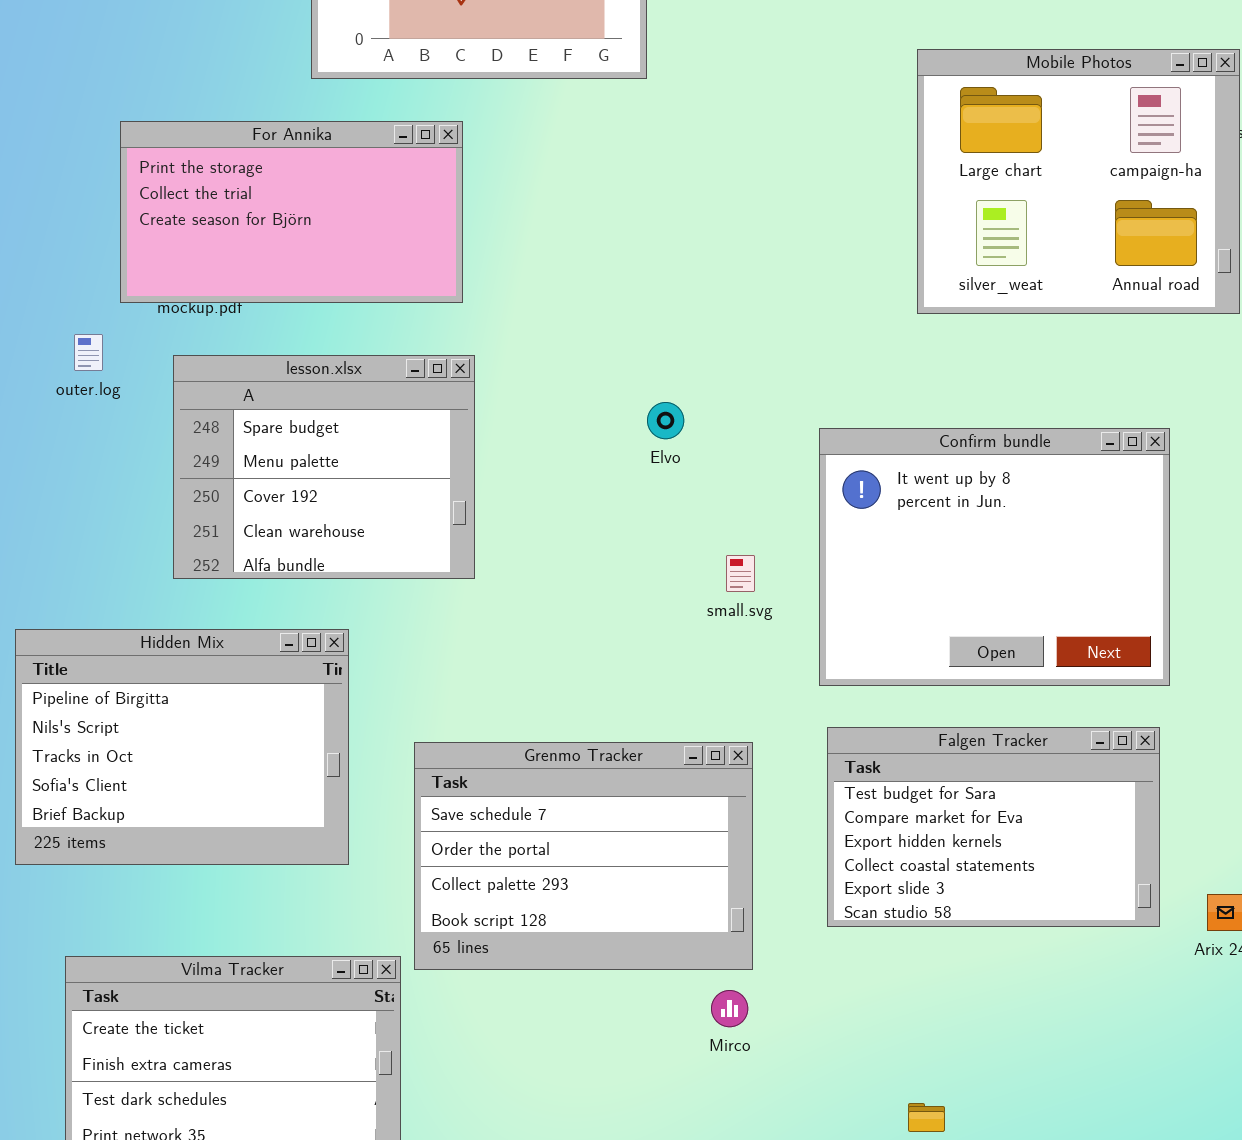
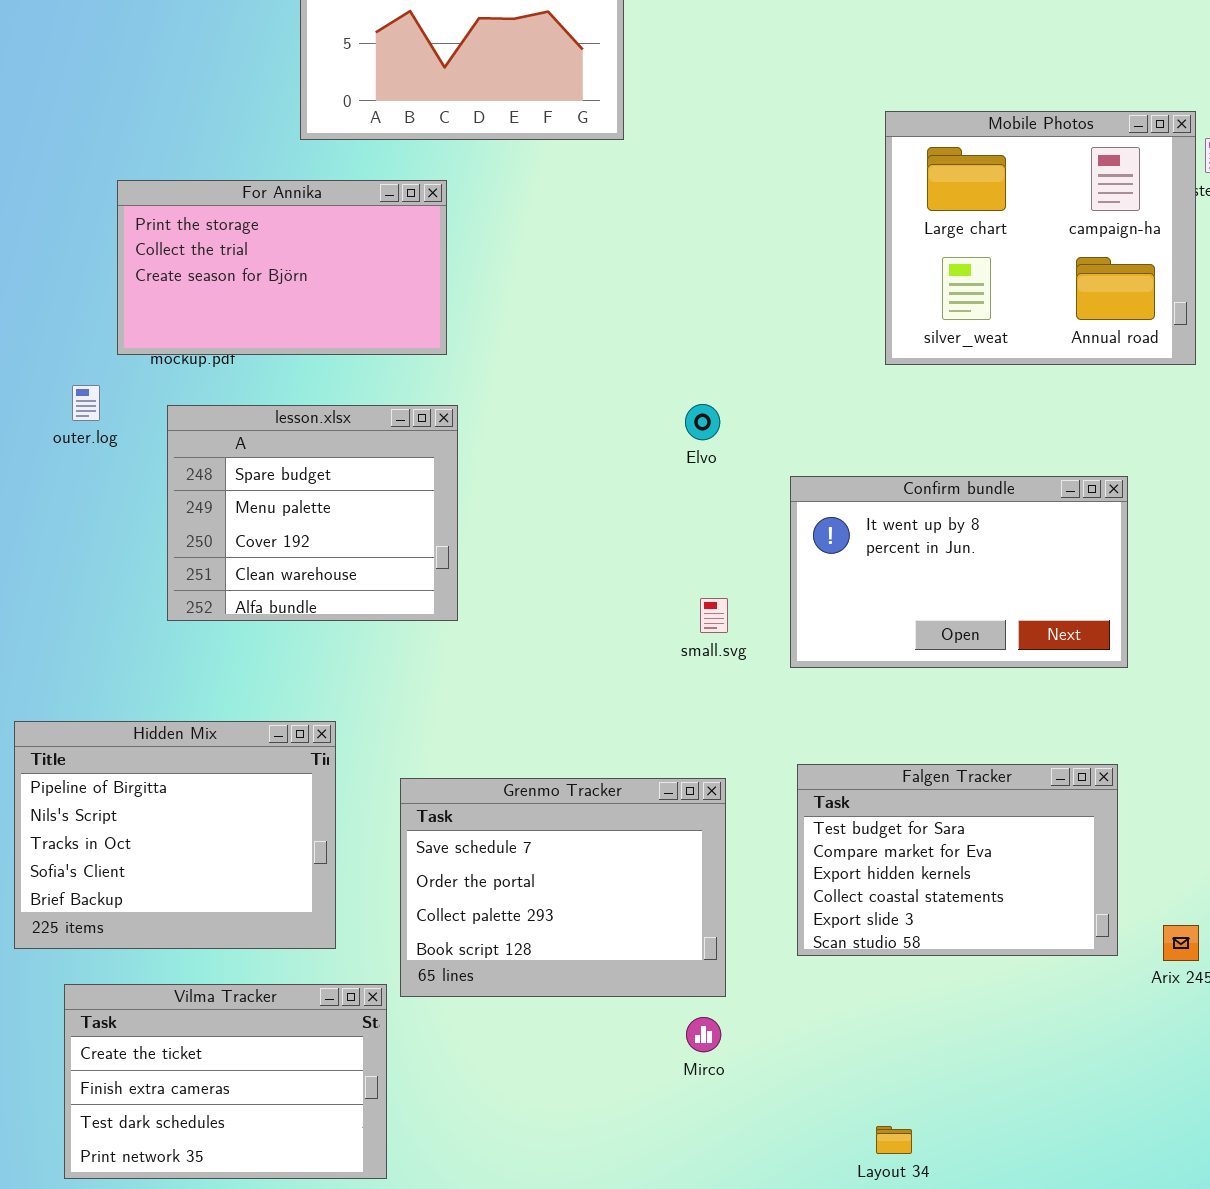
Elvo: [647,402,684,439] -> [685,404,720,440], moved
Confirm bundle: [819,428,1170,686] -> [790,476,1128,668], resized
Hidden Mix: [15,629,349,865] -> [14,721,336,949], moved

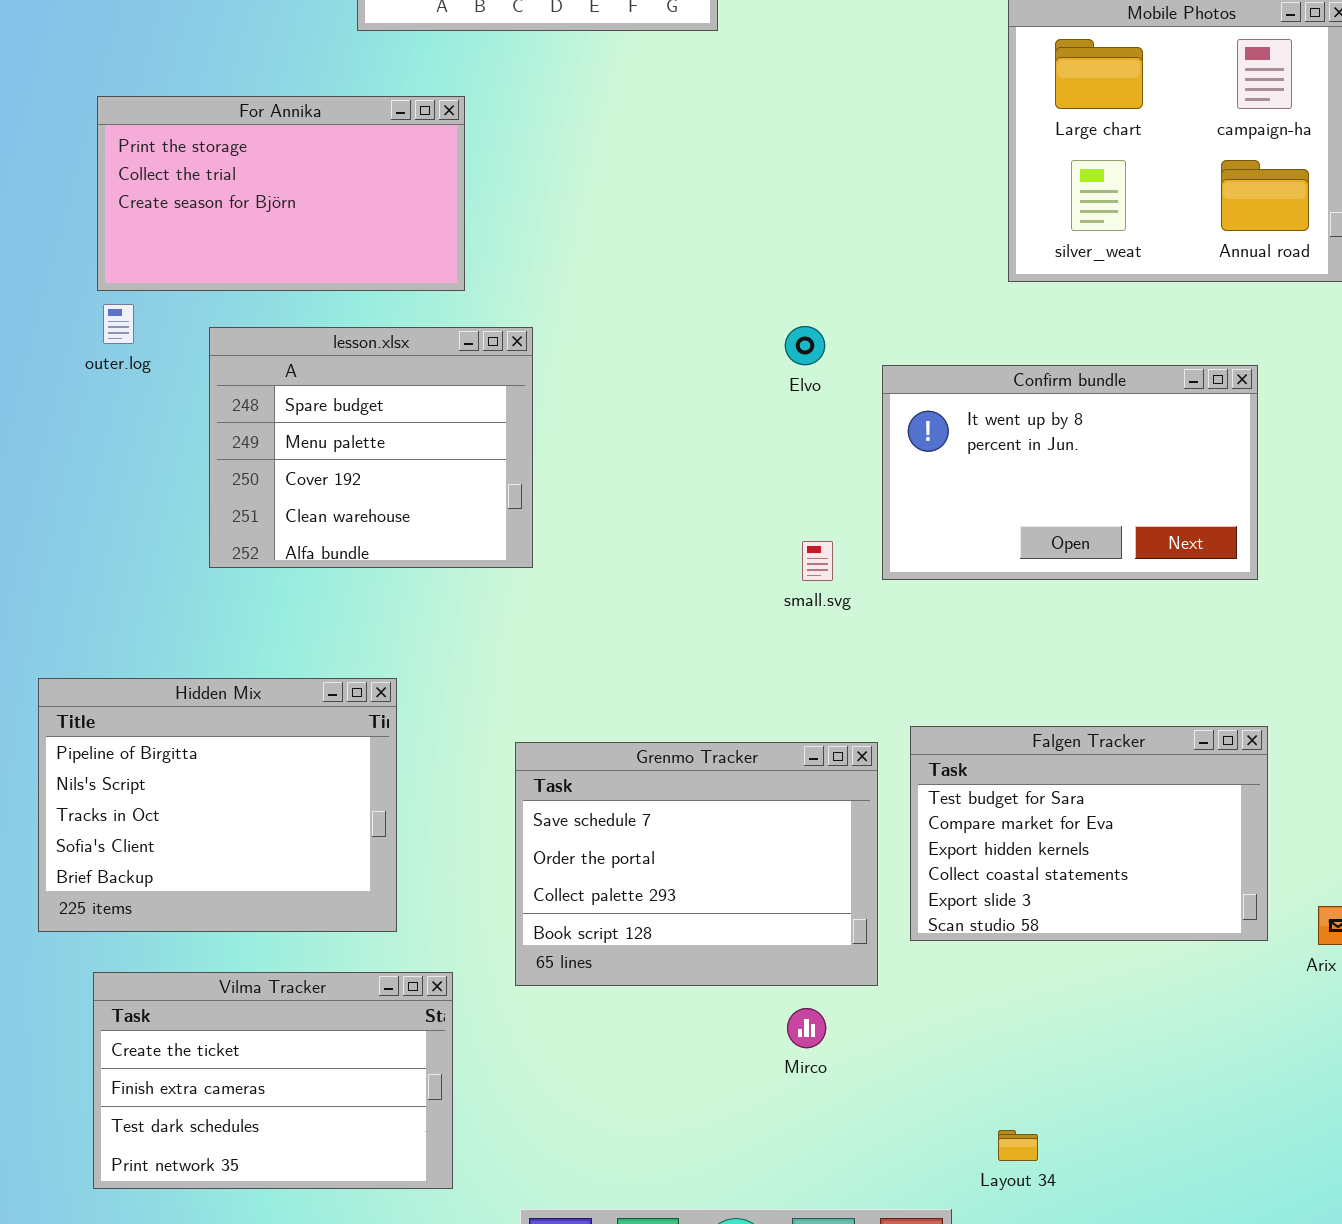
For Annika: [117,180,447,355] -> [97,96,465,291], moved
Confirm bundle: [790,476,1128,668] -> [882,365,1258,580], moved
Grenmo Tracker: [400,778,726,997] -> [515,742,878,986], moved

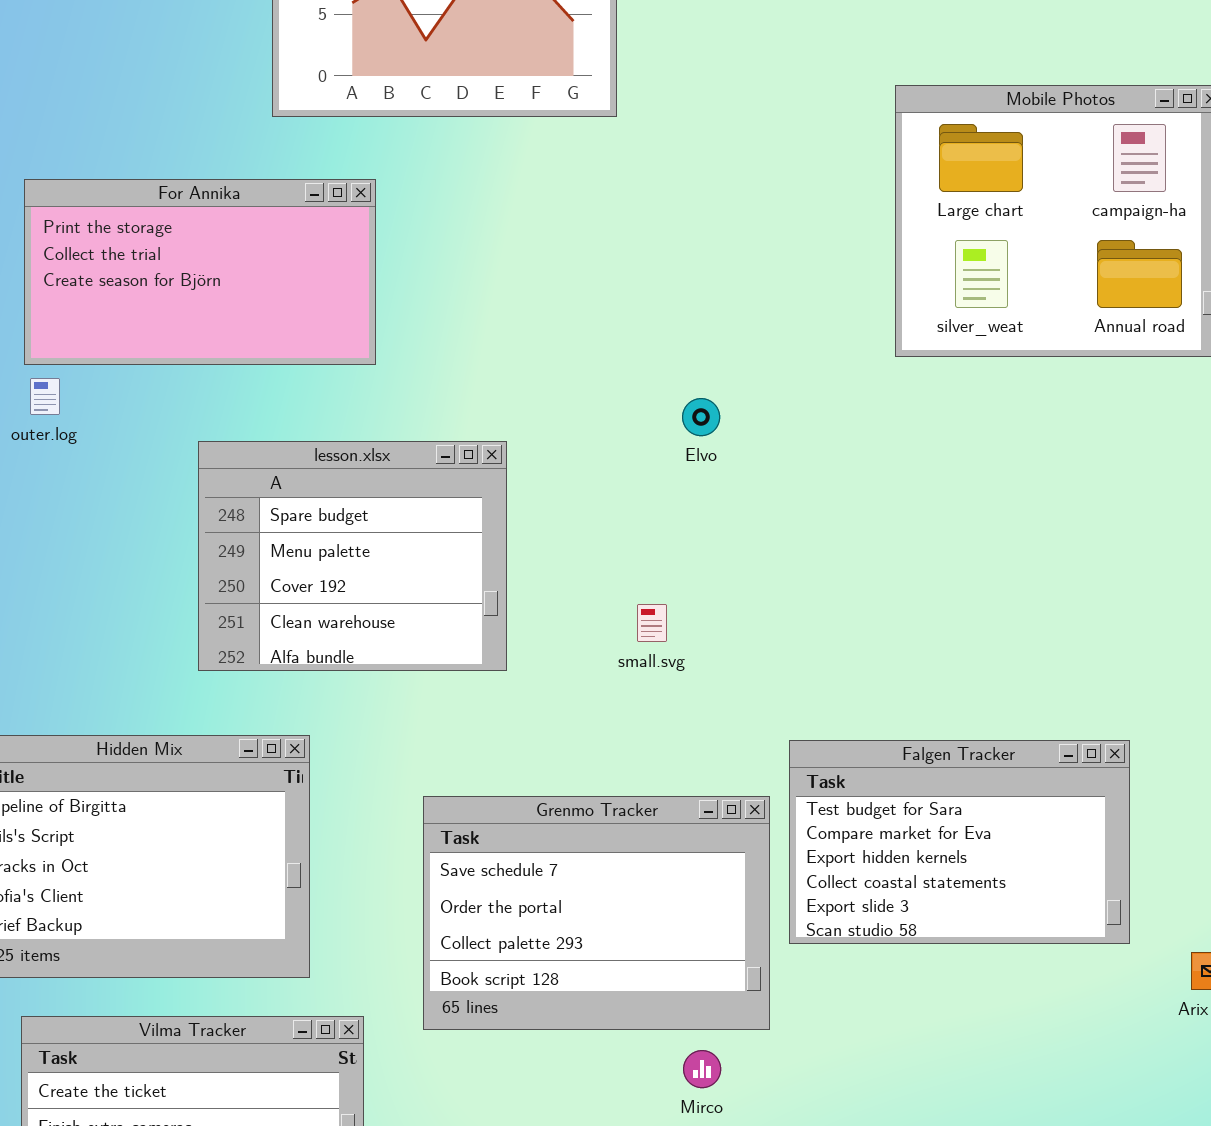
lesson.xlsx: [209,327,533,568] -> [198,441,507,671], moved
Confirm bundle: [882,365,1258,580] -> none, closed
small.svg: [802,541,833,581] -> [637,604,667,642], moved
Falgen Tracker: [910,726,1268,941] -> [789,740,1130,944], moved

